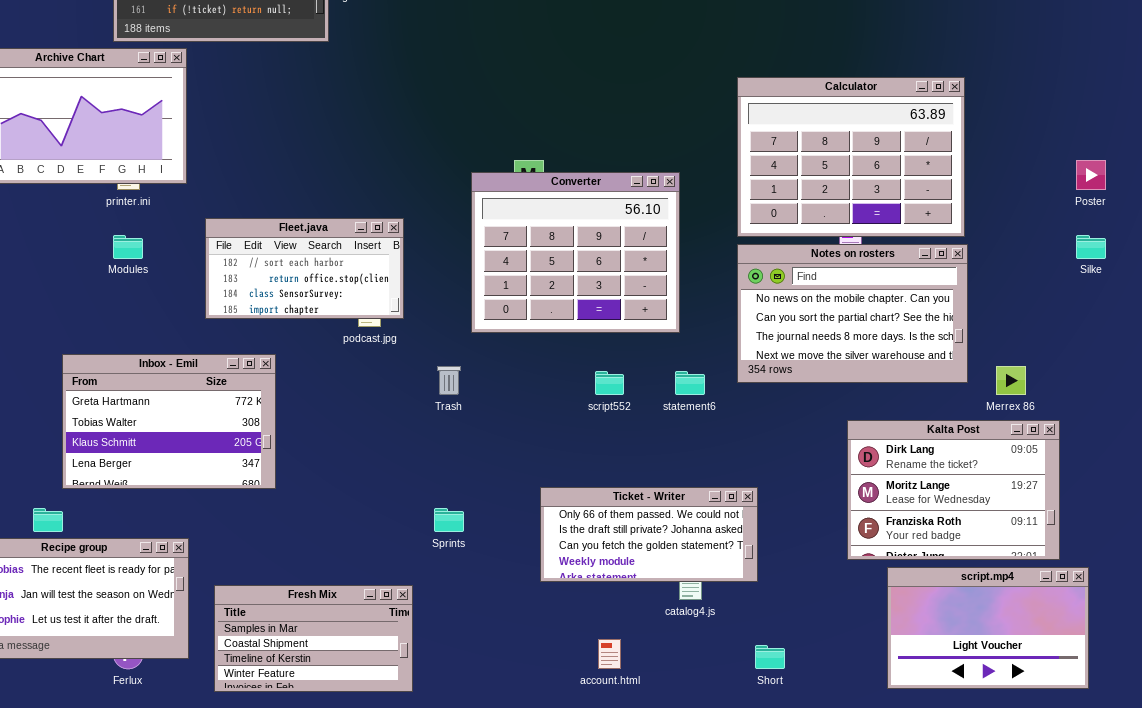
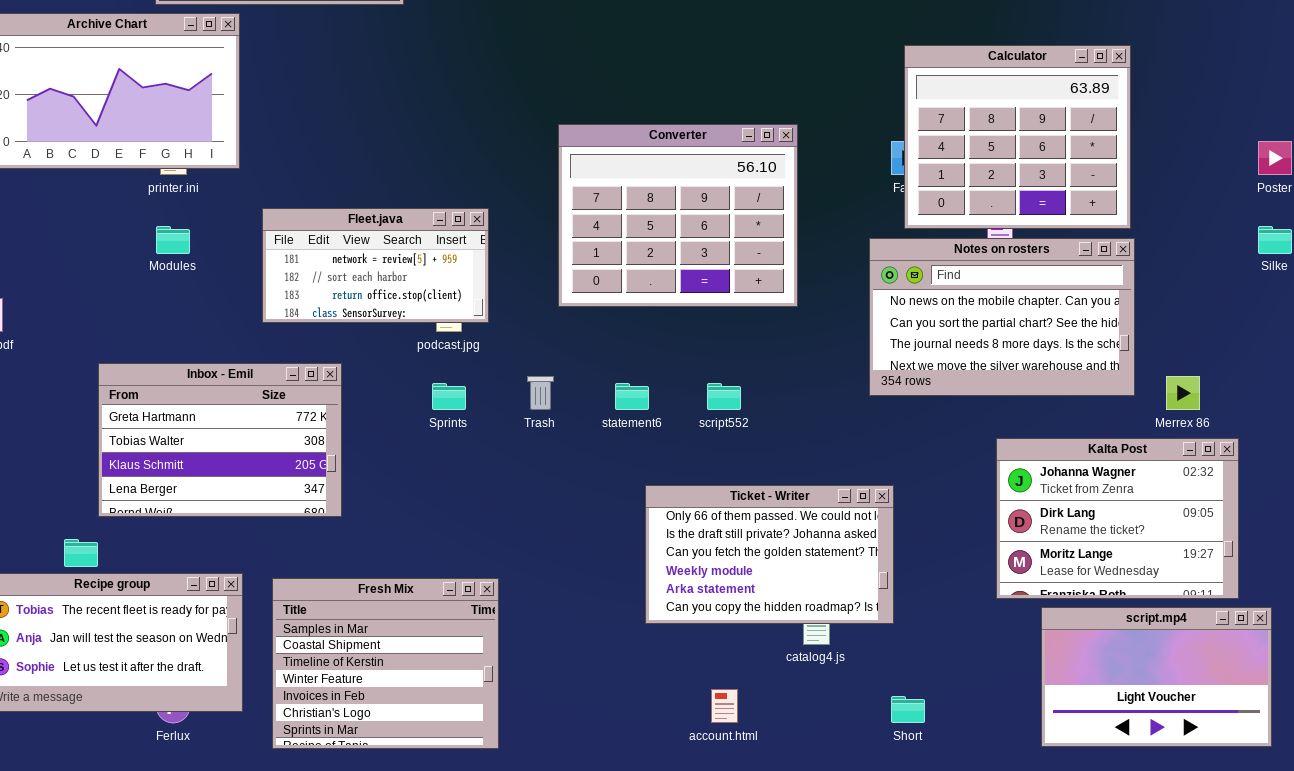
Calculator: [737,77,965,237] -> [904,45,1131,229], resized
Converter: [471,172,680,333] -> [558,124,798,307], moved
Fleet.java: [205,218,404,319] -> [262,208,489,323], scrolled up 1 row
statement6: [675,371,705,395] -> [615,383,649,410], moved
Kalta Post: [847,420,1060,560] -> [996,438,1239,599], scrolled up 1 row
Ticket - Writer: [540,487,758,582] -> [645,485,894,624], resized
Sprints: [434,508,464,532] -> [432,383,466,410], moved
Fresh Mix: [214,585,413,692] -> [272,578,499,749], resized

